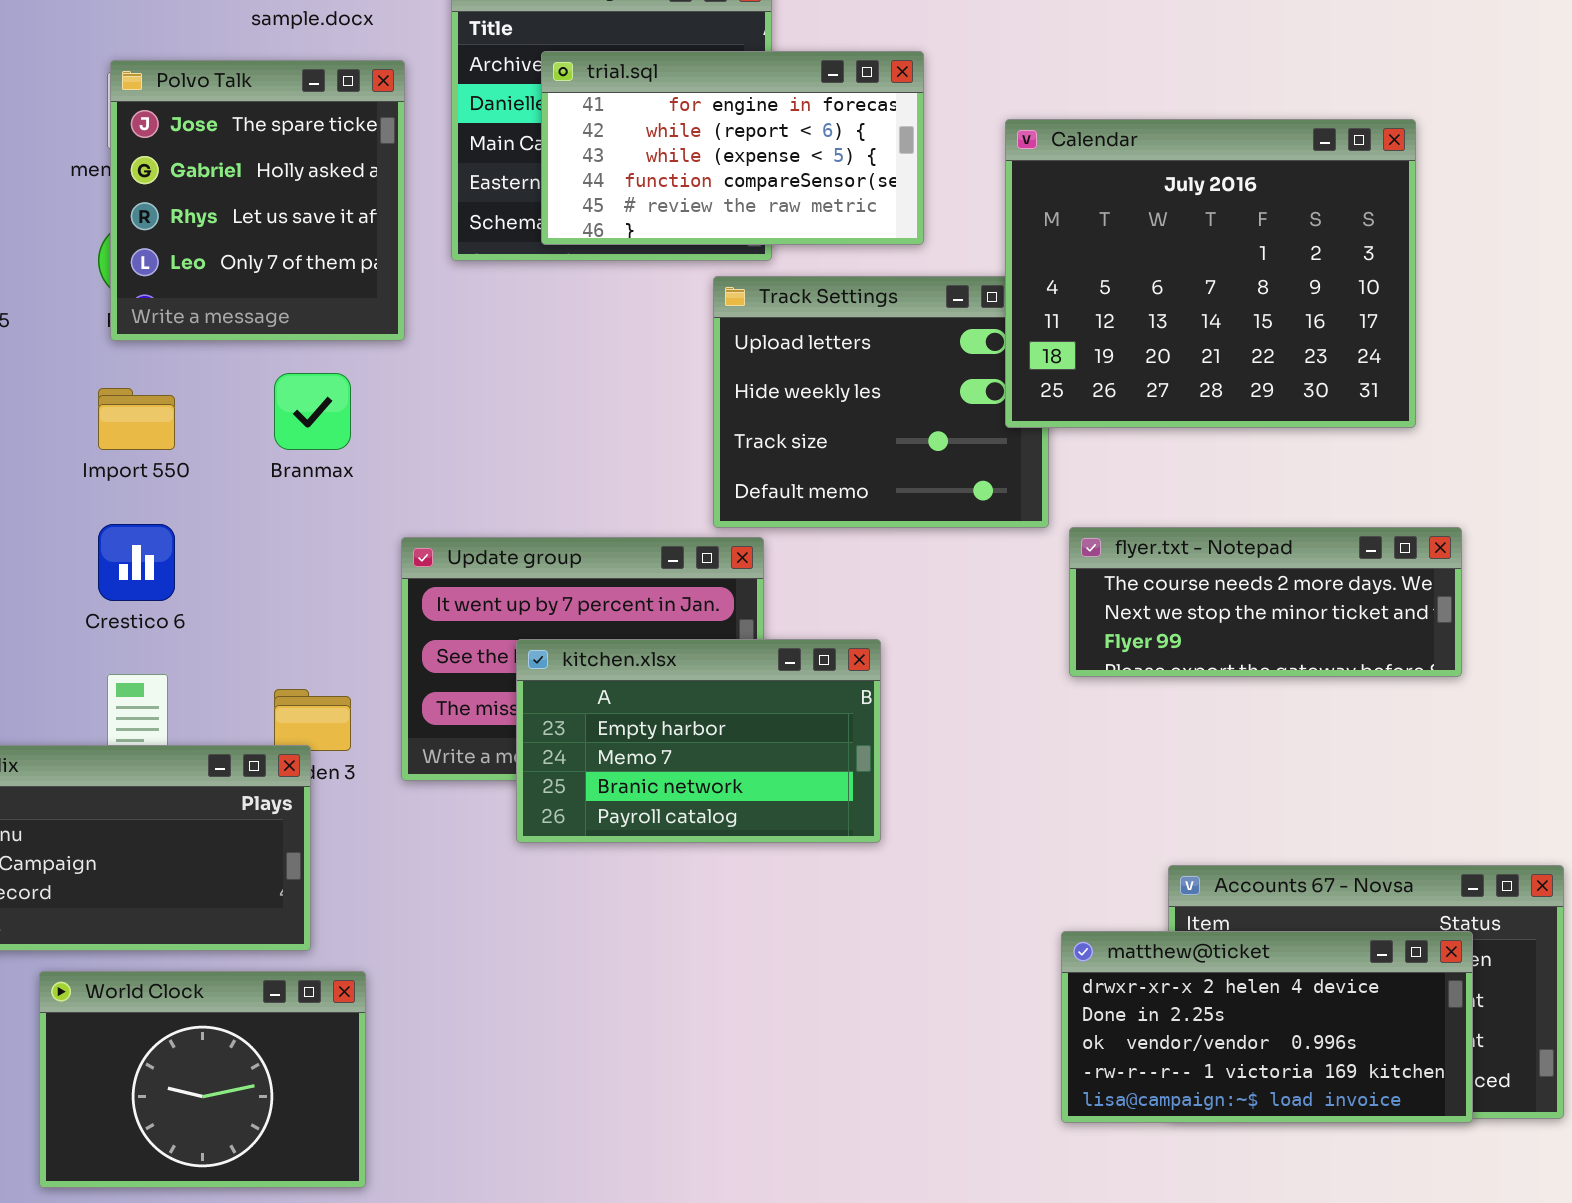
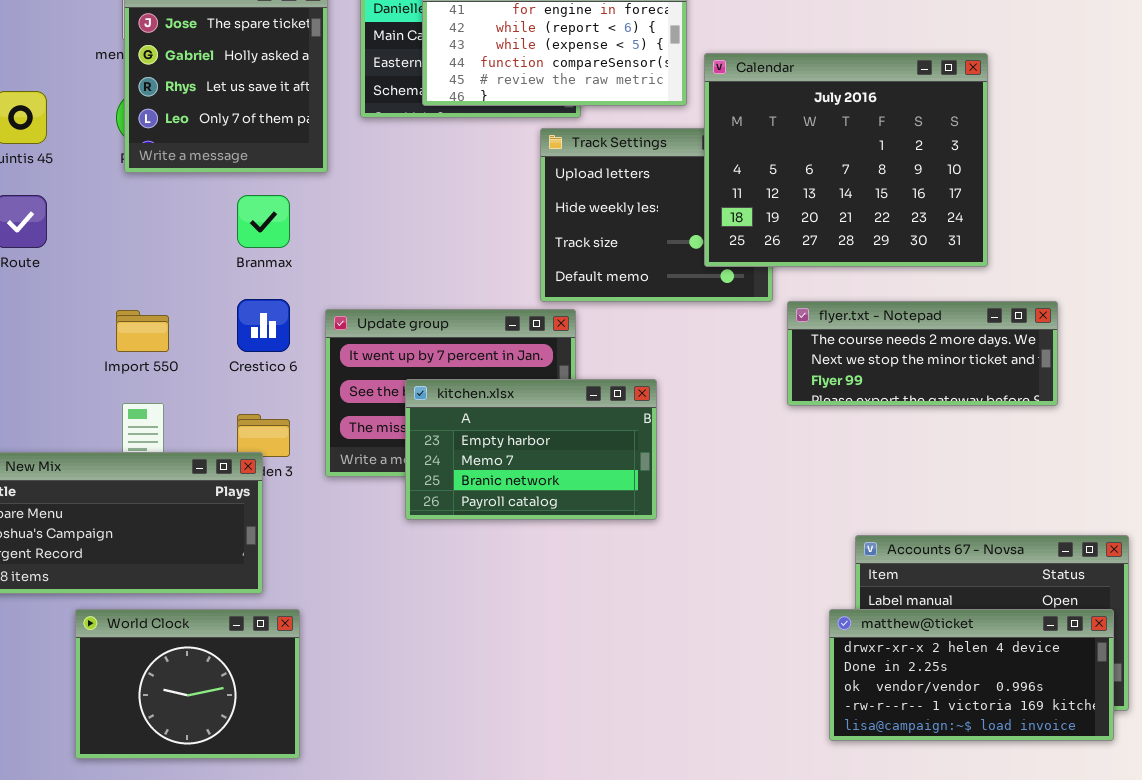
Calendar: [1005,119,1416,428] -> [704,53,988,267], moved
Import 550: [98,388,175,450] -> [116,310,169,352], moved
Crestico 6: [98,524,175,601] -> [237,299,290,352], moved
matthew@ticket: [1061,931,1473,1123] -> [829,609,1114,741], moved

